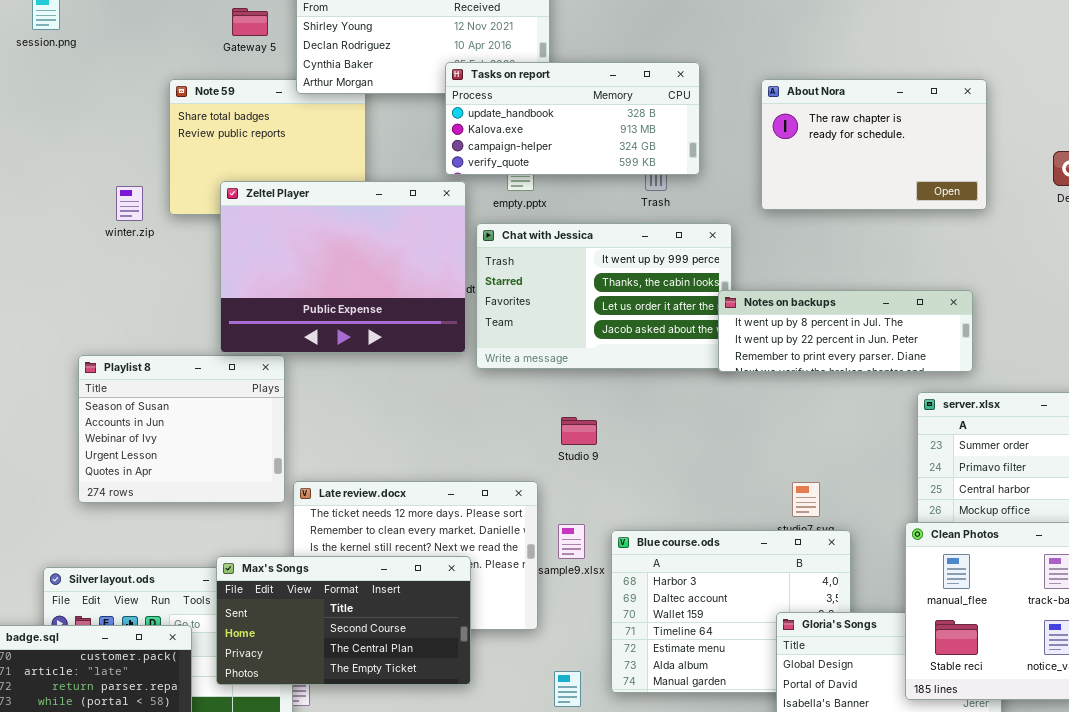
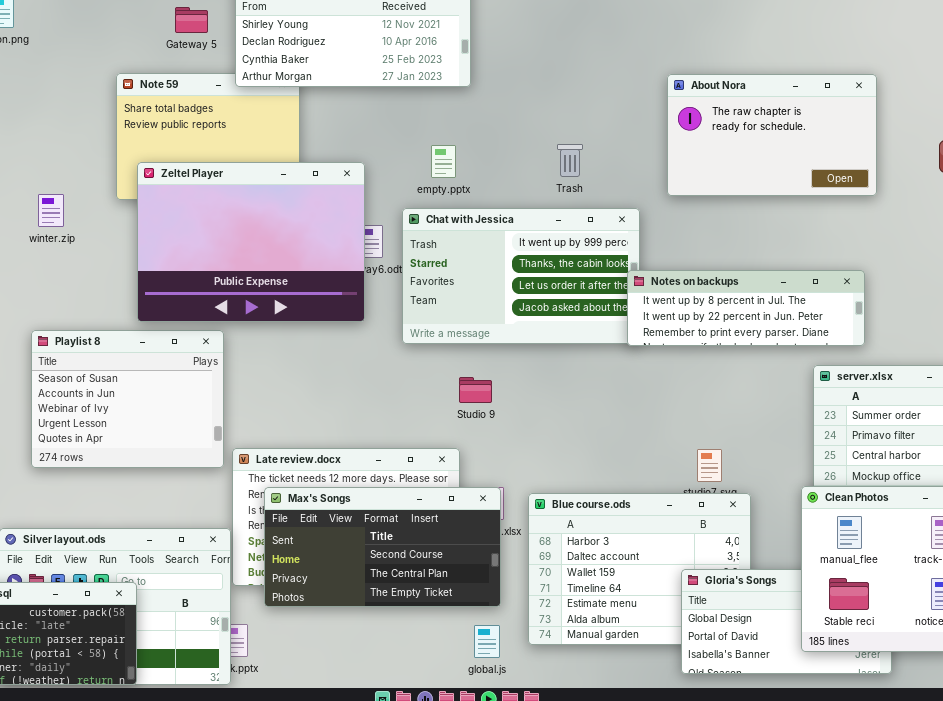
Tasks on report: [445,62,700,175] -> none, closed
Zeltel Player: [220,181,466,353] -> [137,162,365,322], moved
winter.zip: [116,186,143,221] -> [38,194,64,227], moved
Studio 9: [561,417,597,445] -> [459,377,492,403], moved
Max's Songs: [216,556,471,685] -> [264,487,501,607], moved

